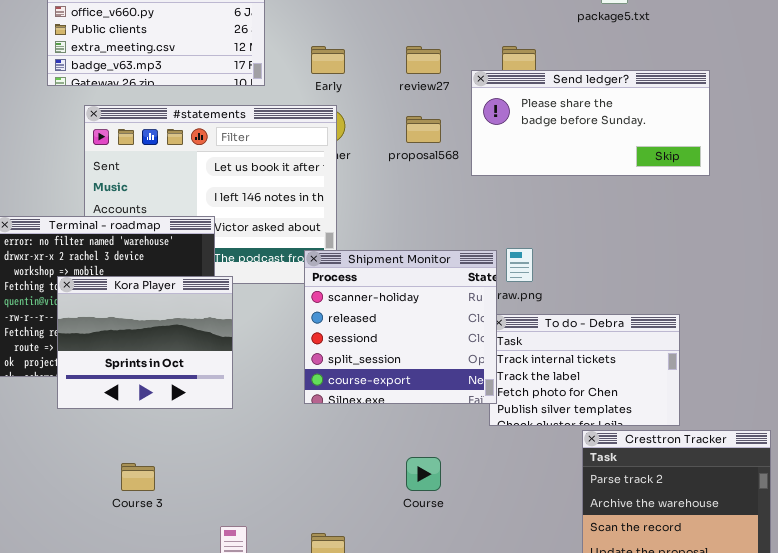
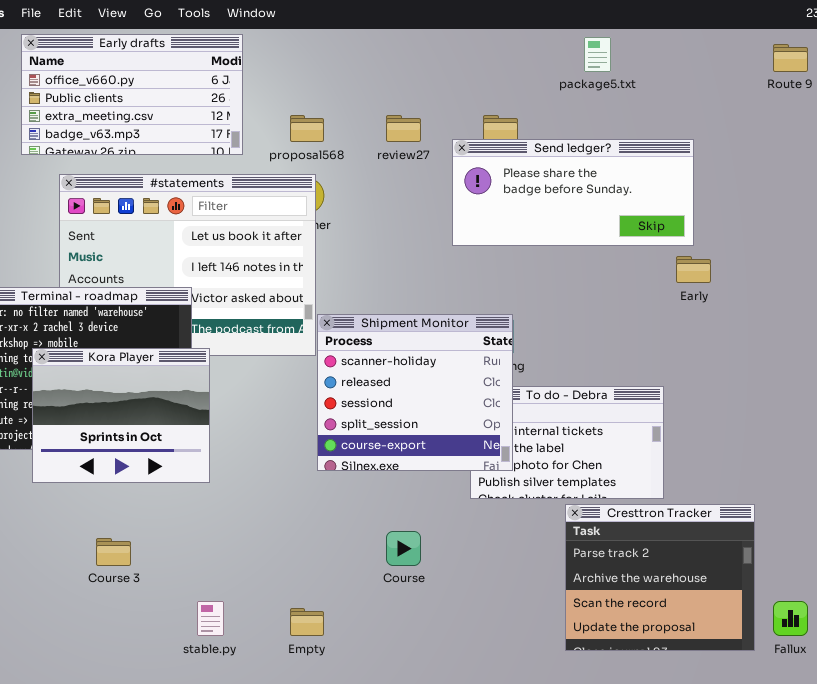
Early: [311,46,345,74] -> [676,256,711,283], moved
proposal568: [406,116,441,143] -> [290,115,324,142], moved
Shipment Monitor: [304,250,497,404] -> [317,314,513,471], moved

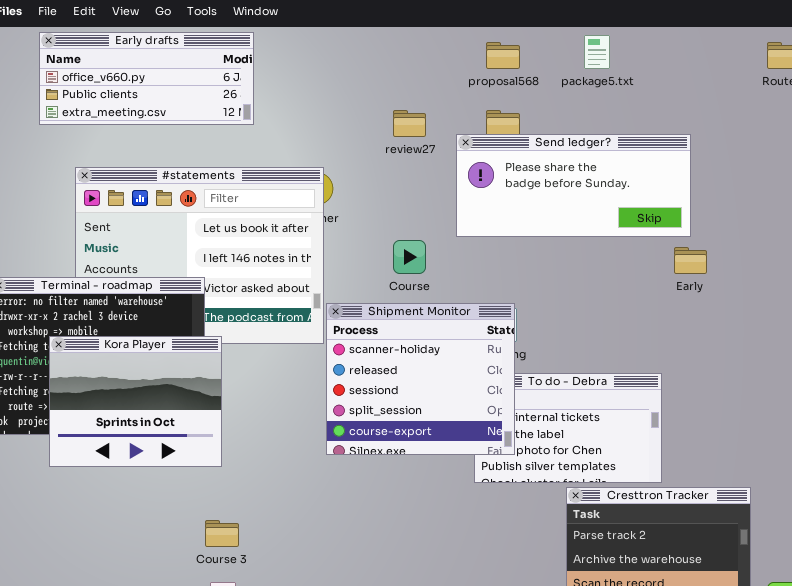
Early drafts: [21,34,243,155] -> [39,32,254,125], resized
proposal568: [290,115,324,142] -> [486,42,520,69], moved
Course: [386,531,421,566] -> [393,240,426,274], moved
Course 3: [96,538,131,566] -> [205,520,239,547], moved

